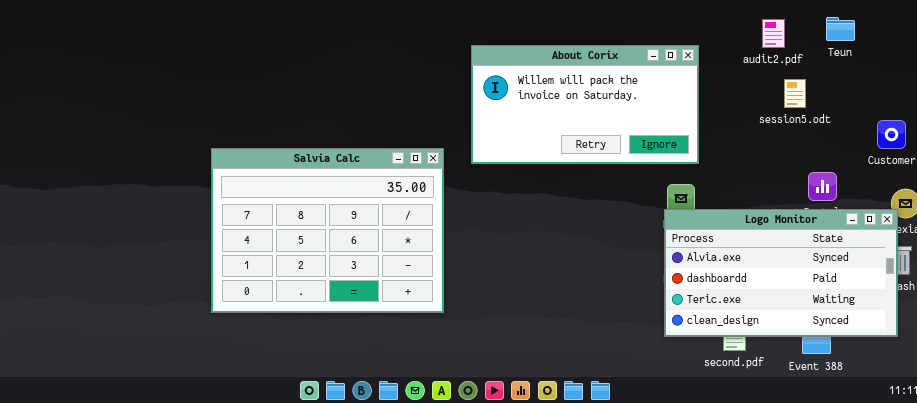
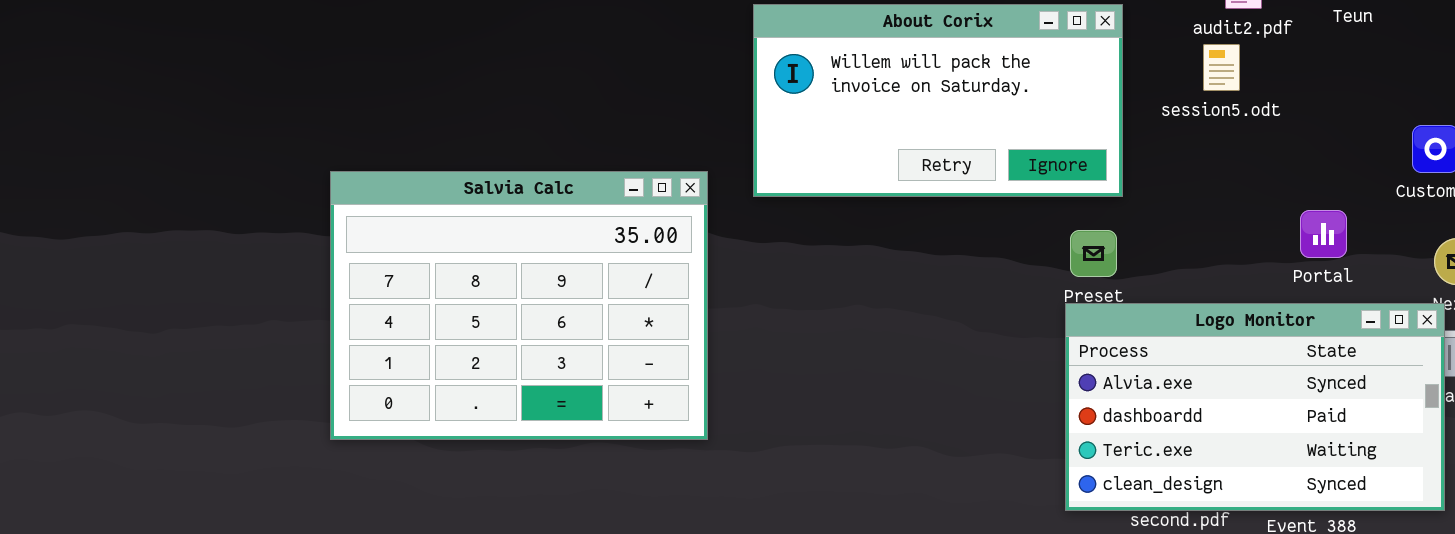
session5.odt: [784,79,806,108] -> [1203,44,1240,91], moved
Logo Monitor: [664,209,898,337] -> [1065,303,1445,511], moved

